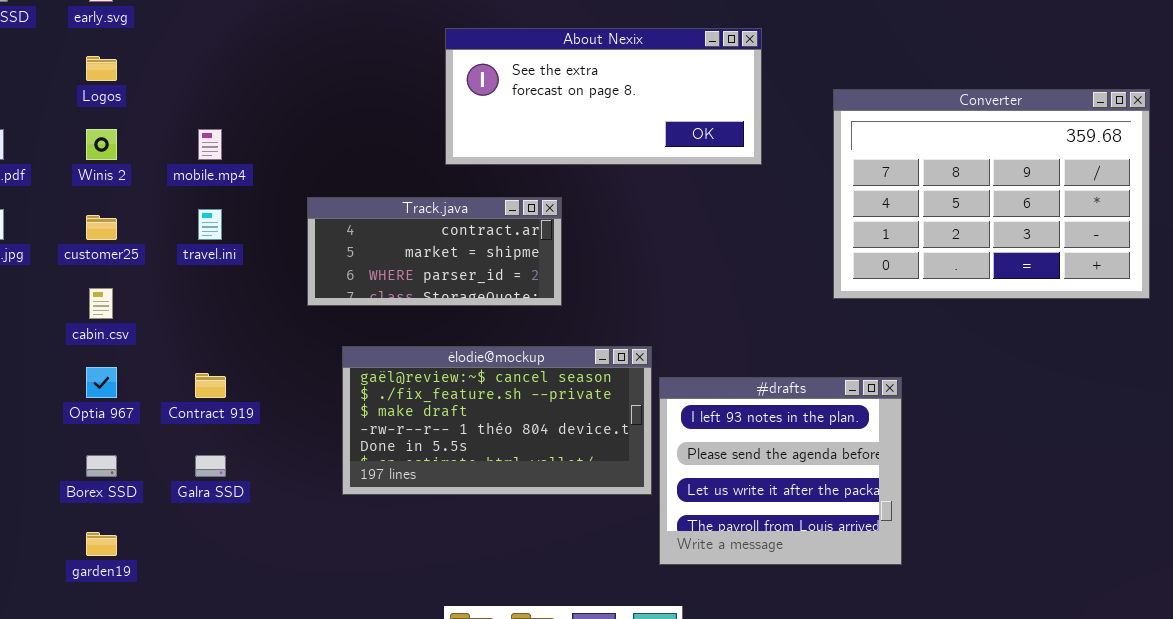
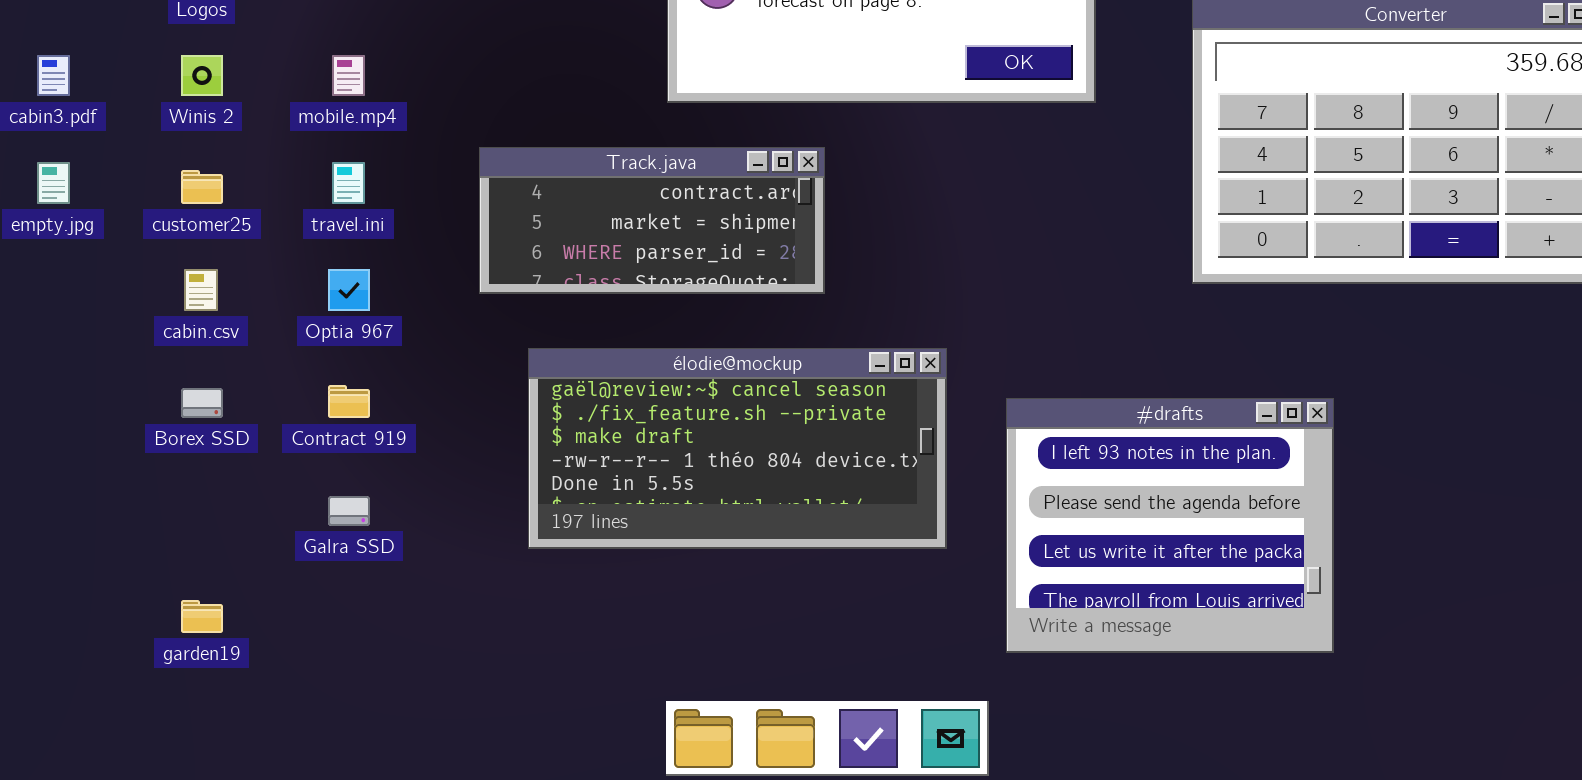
Optia 967: [86,367,117,398] -> [328,269,370,311], moved
#drafts: [659,377,902,565] -> [1006,398,1334,653], moved
Borex SSD: [86,455,117,477] -> [181,388,223,418], moved

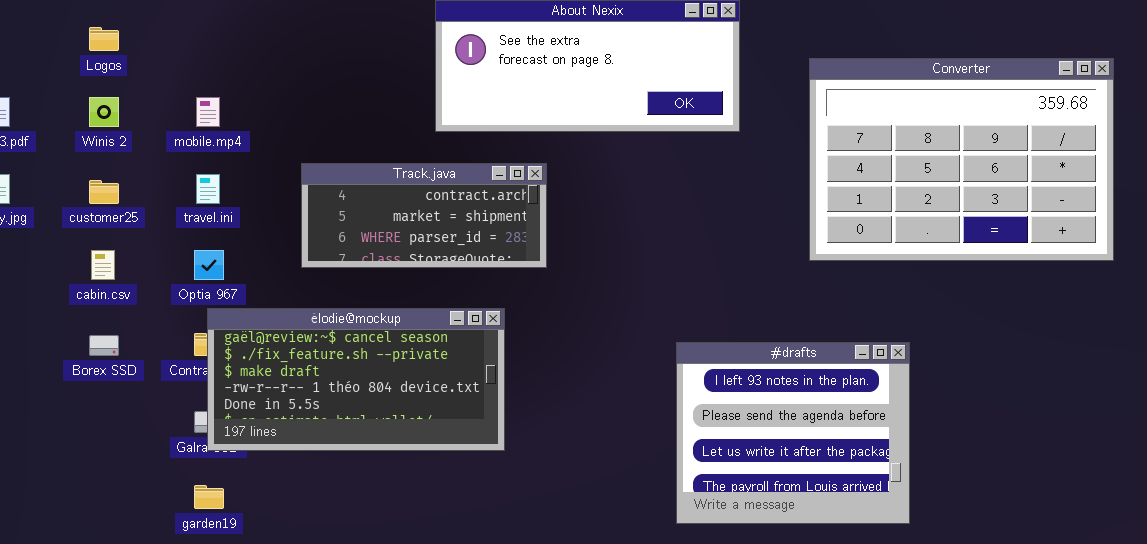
élodie@mockup: [528,348,947,549] -> [207,308,505,451], moved
garden19: [181,600,223,633] -> [194,485,224,509], moved

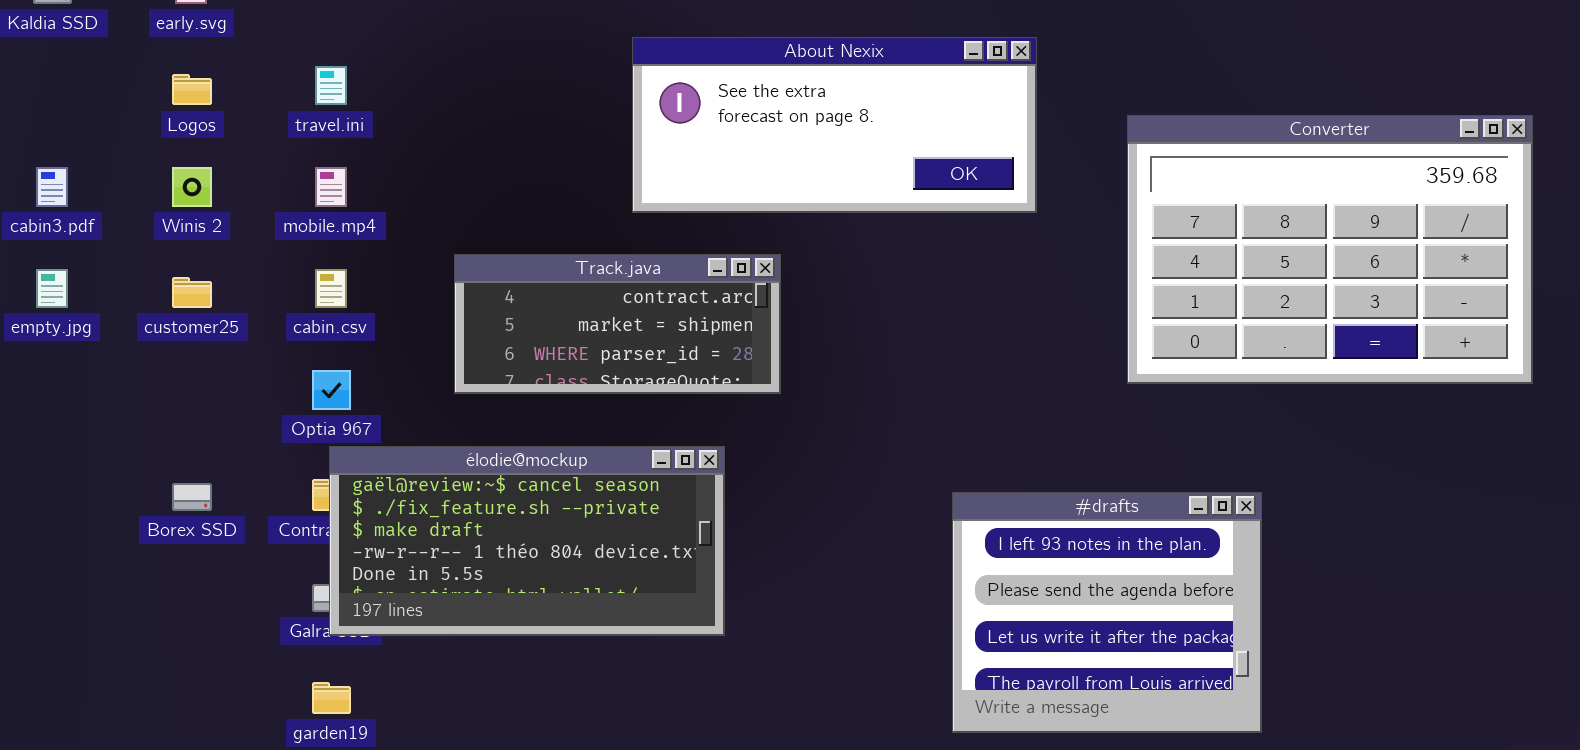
travel.ini: [196,174,220,204] -> [315,66,347,105], moved
cabin.csv: [91,250,115,280] -> [315,269,347,308], moved

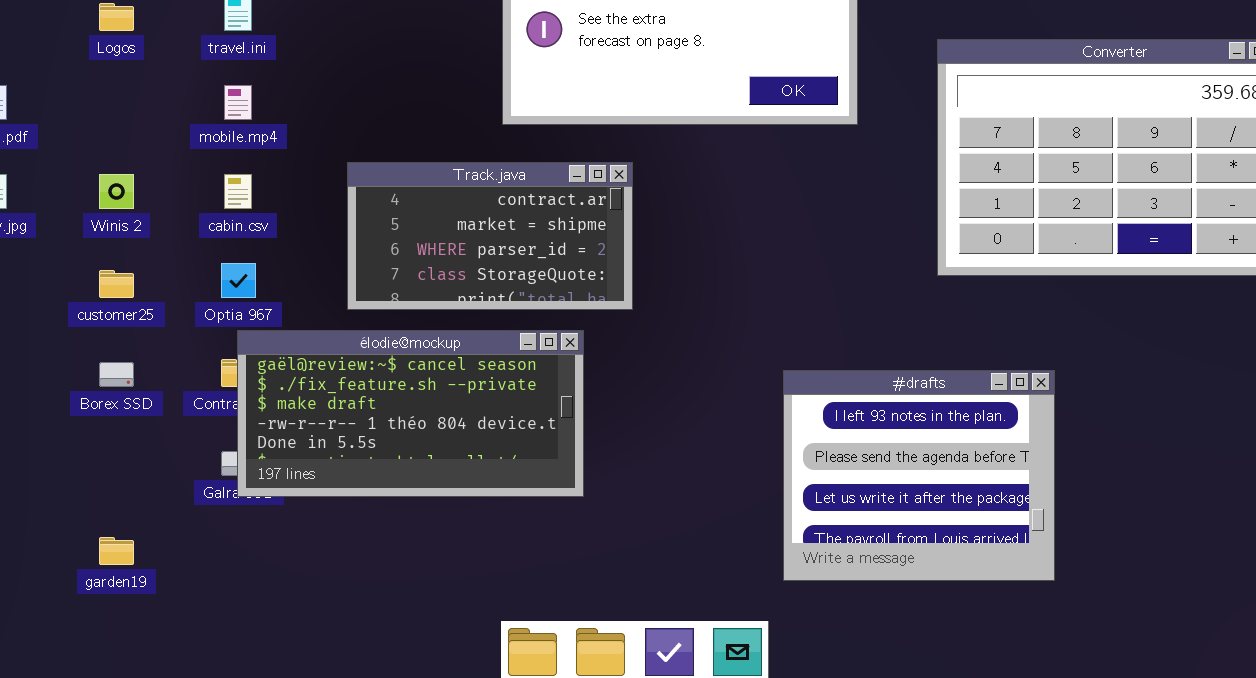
Winis 2: [172,167,212,207] -> [99,174,134,209], moved
Track.java: [454,254,781,394] -> [347,162,633,310], resized
customer25: [172,277,212,308] -> [99,270,134,298], moved
garden19: [312,682,351,714] -> [99,537,134,565], moved

